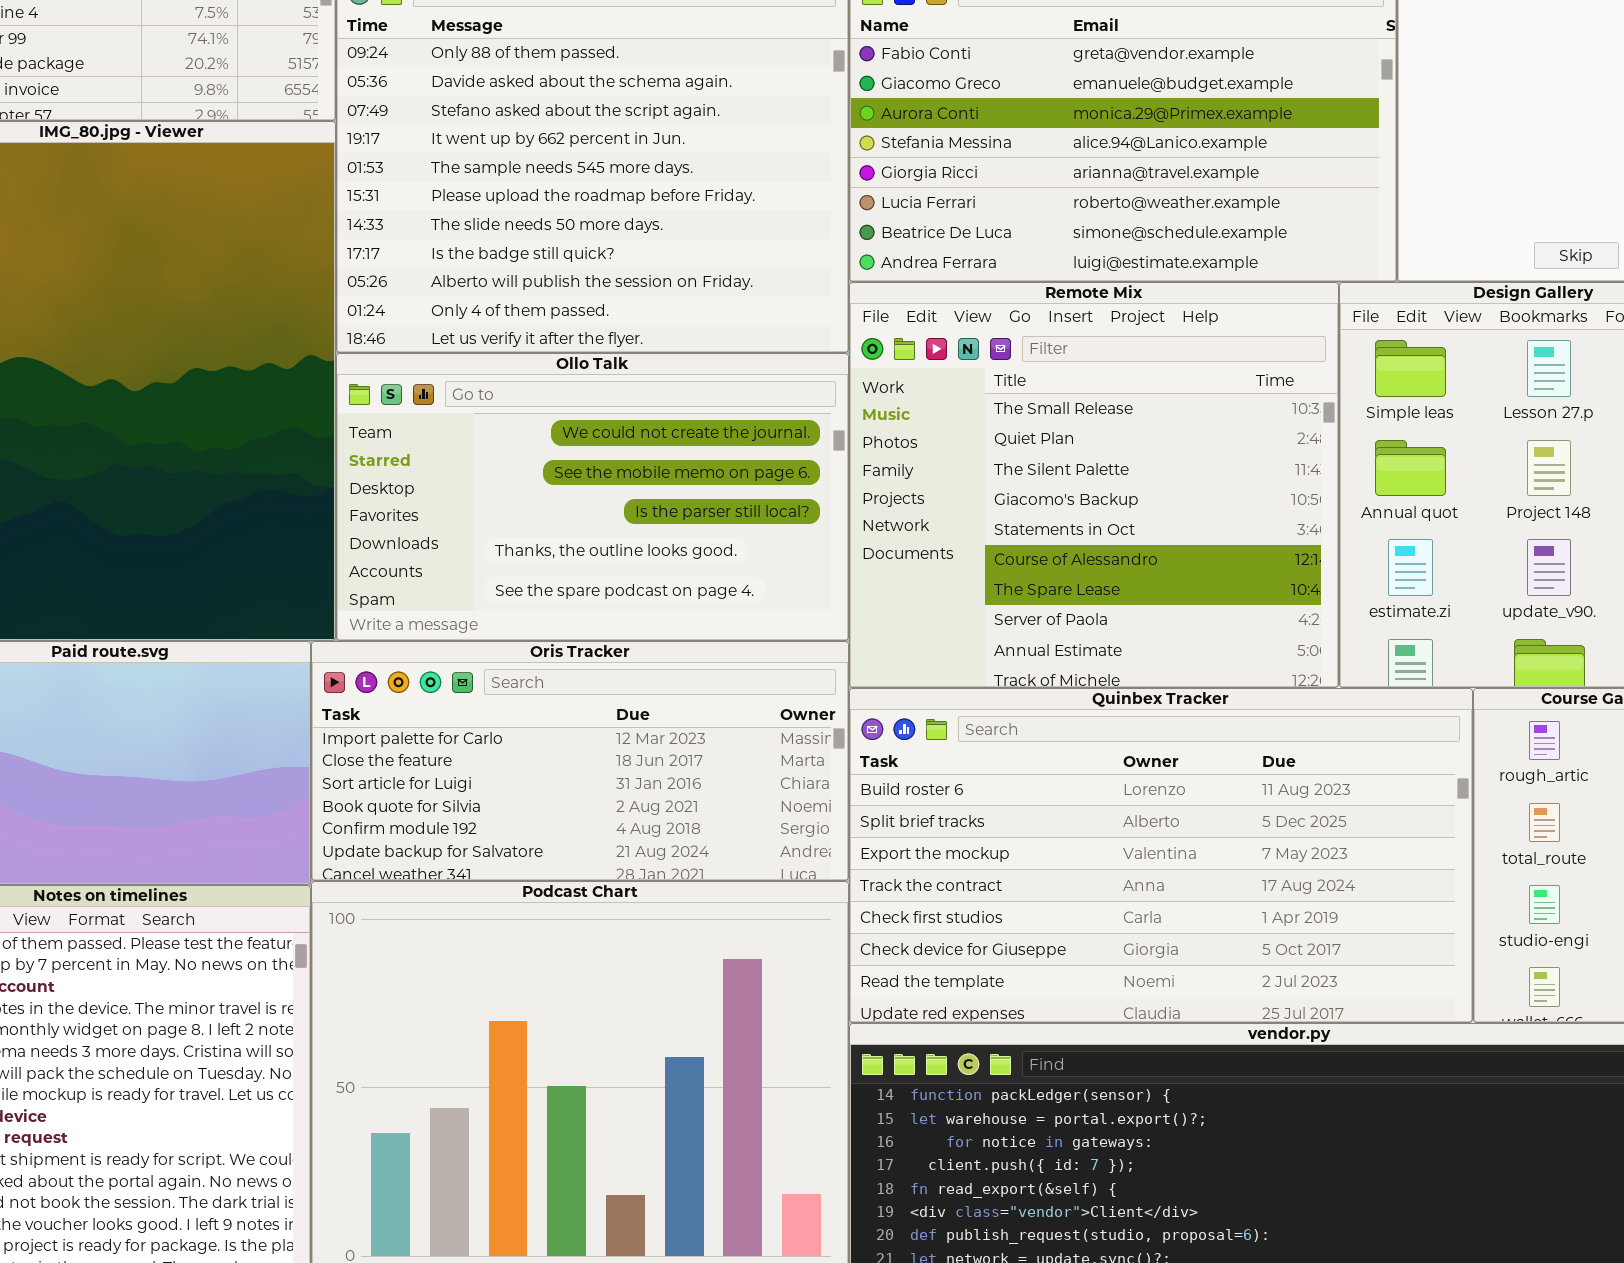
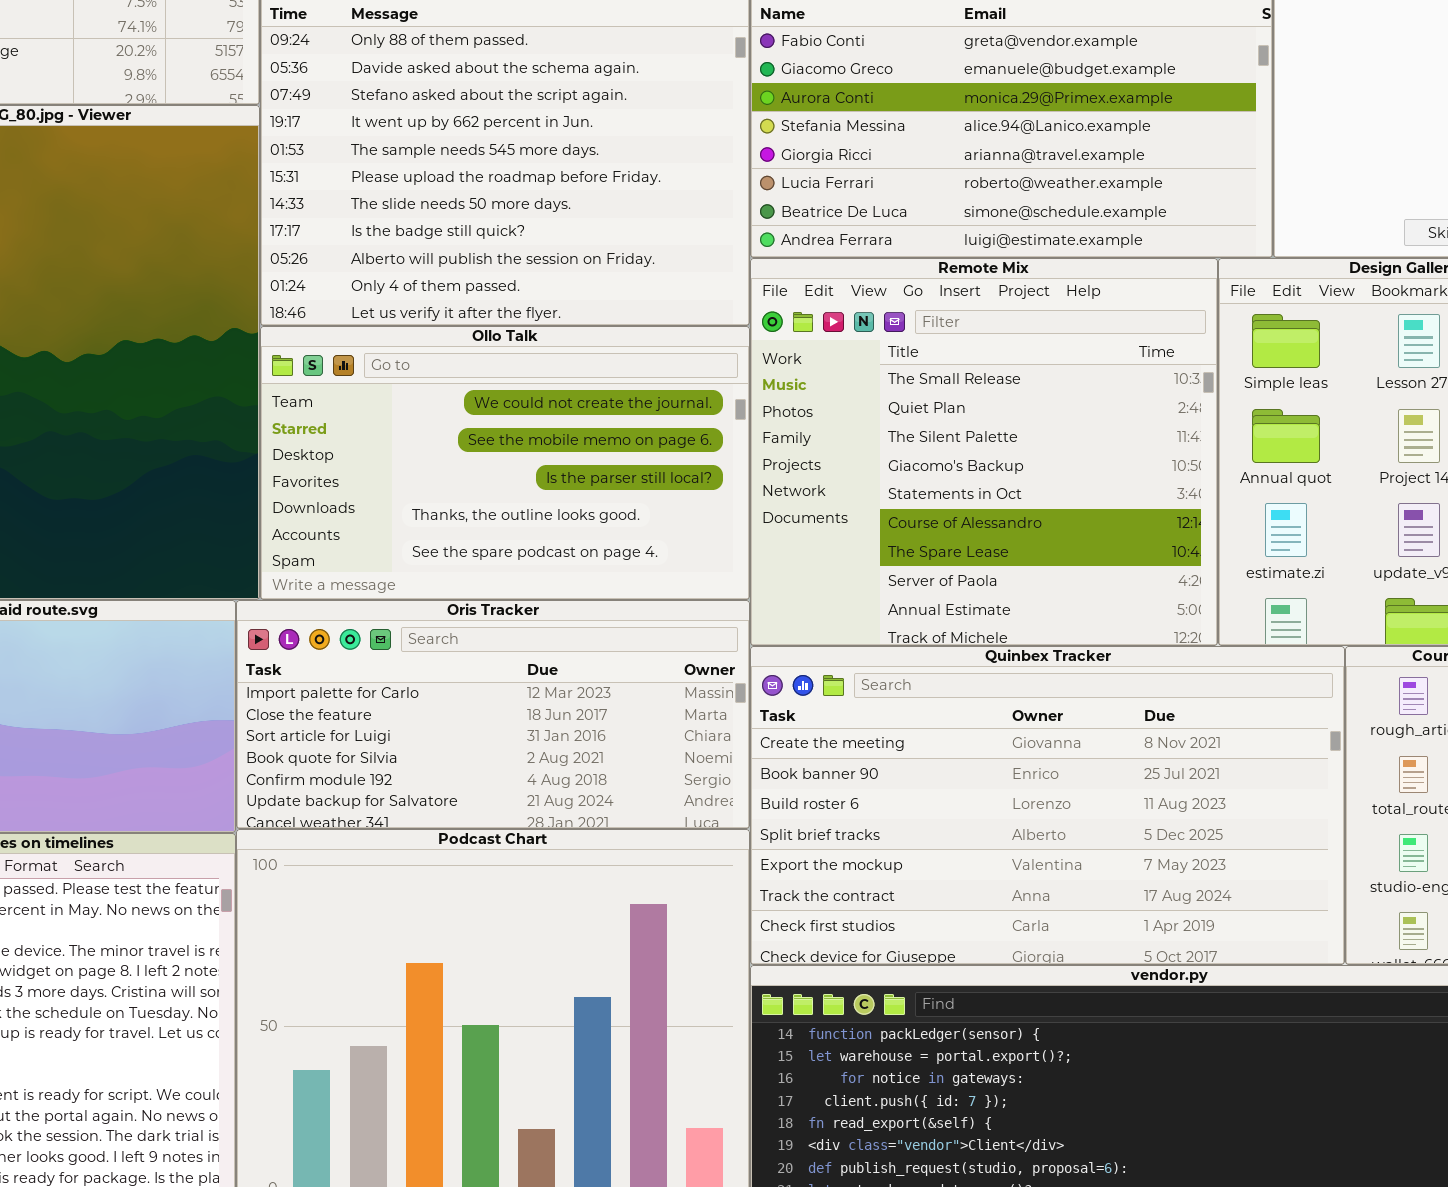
Quinbex Tracker: [849,688,1473,1023] -> [750,646,1345,965], scrolled up 2 rows

